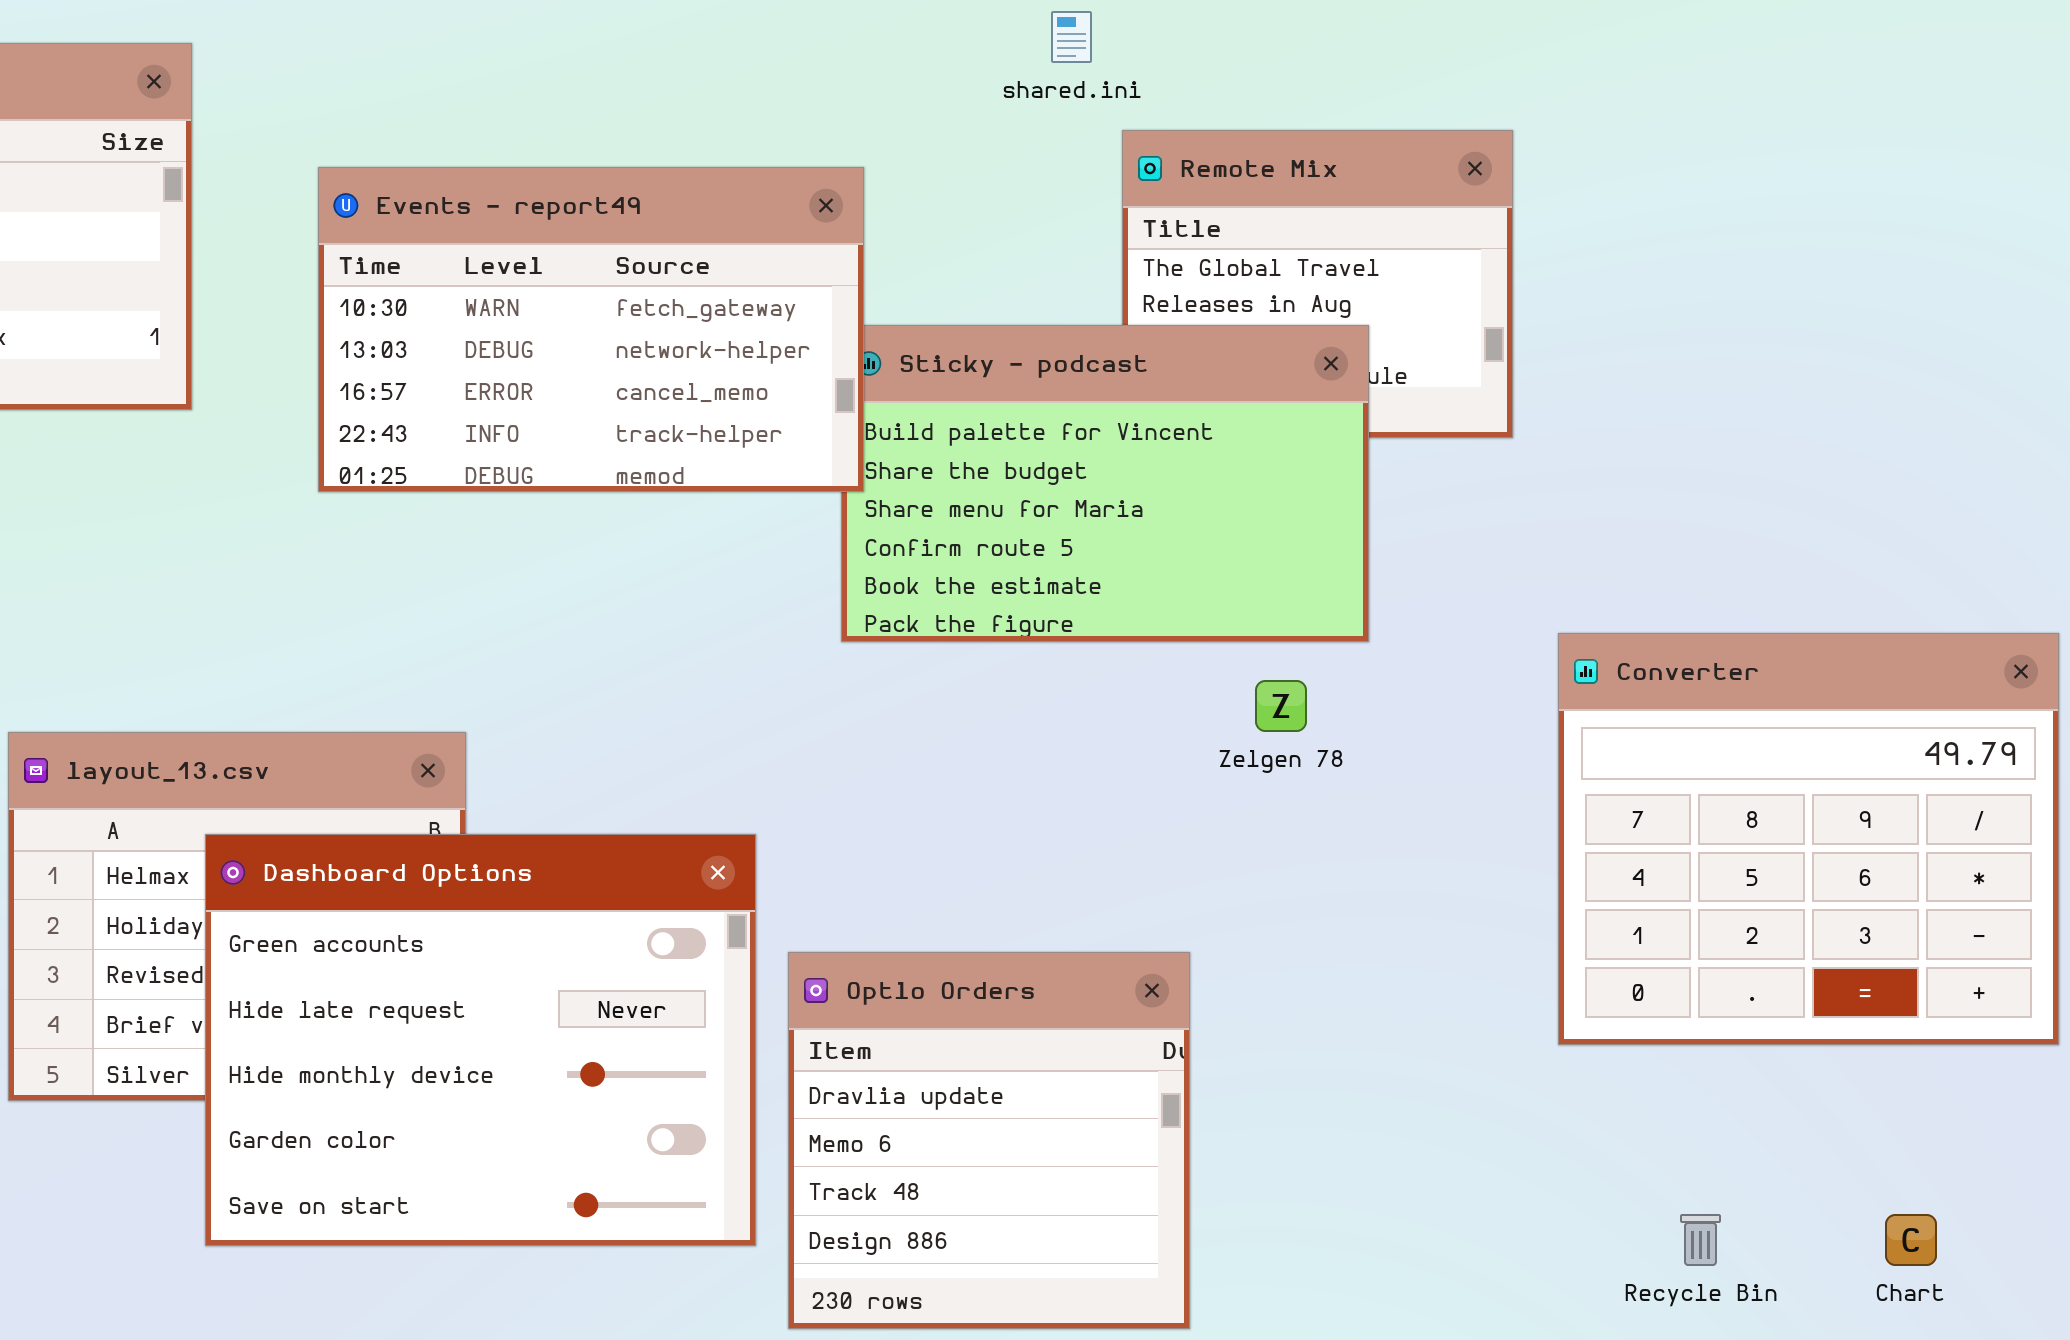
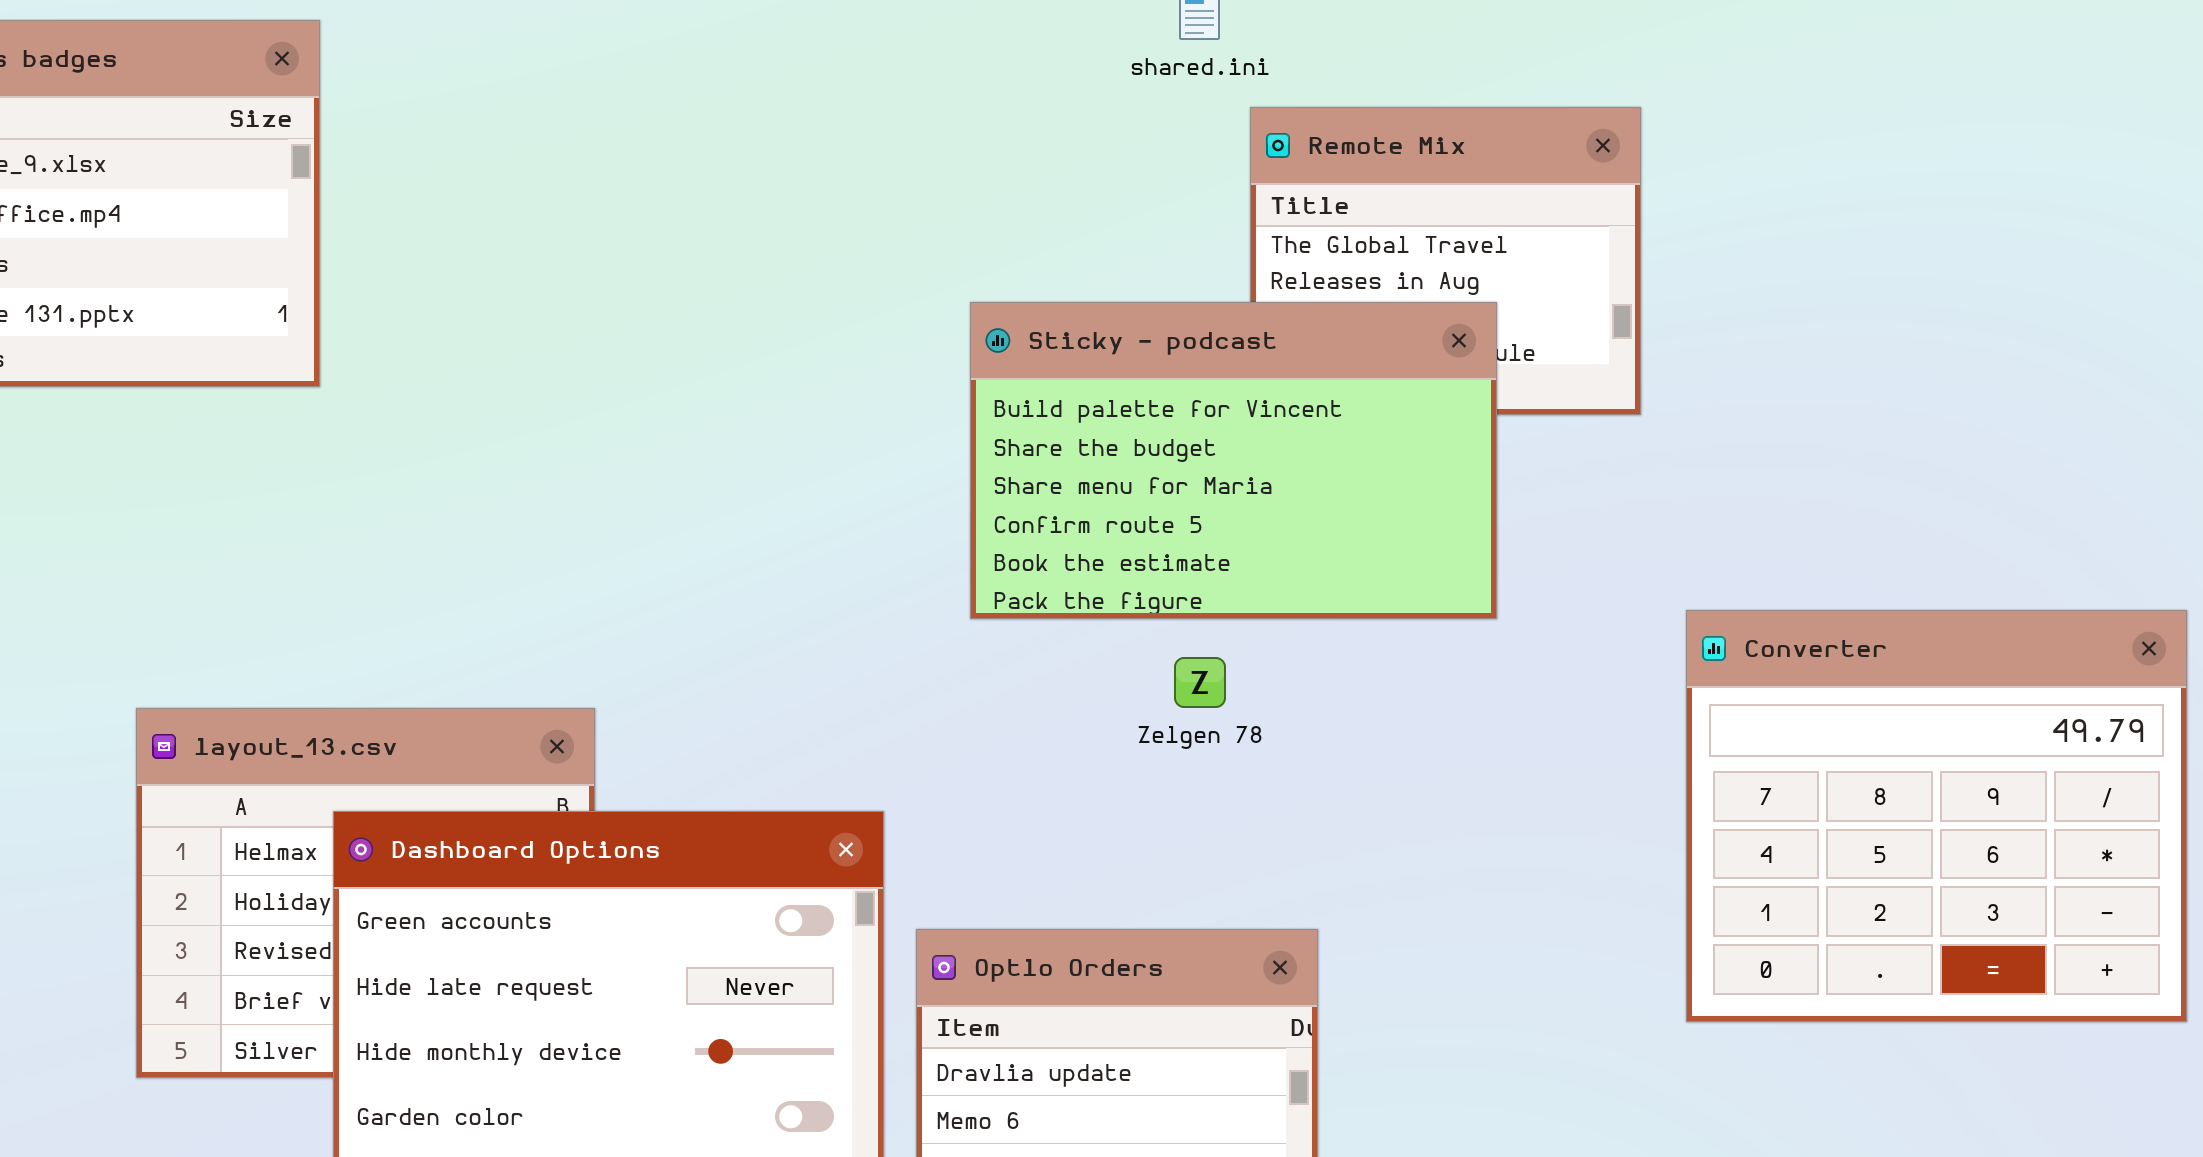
Events - report49: [318,167,864,492] -> none, closed
Zelgen 78: [1255,680,1307,732] -> [1174,657,1226,708], moved

